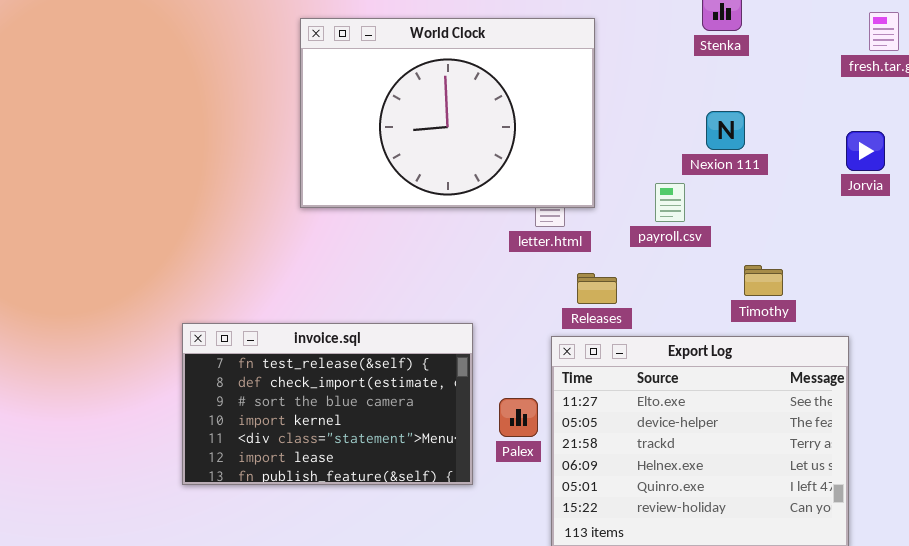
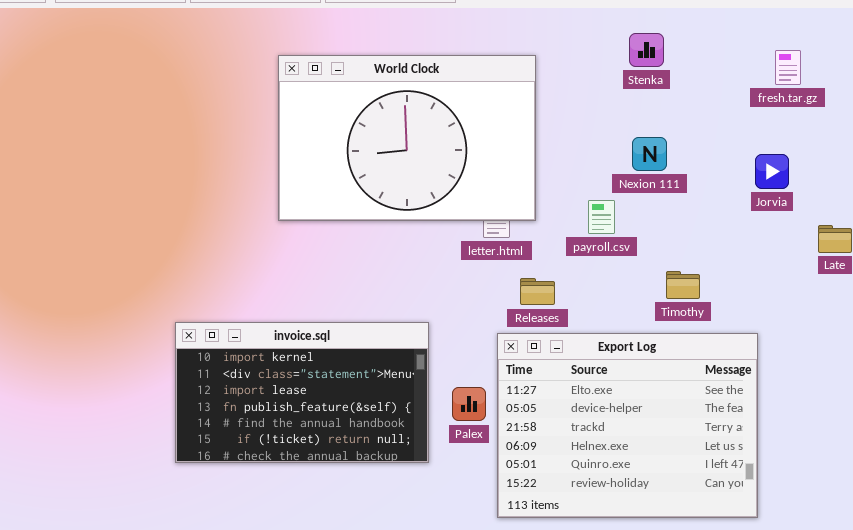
invoice.sql: [182,323,473,485] -> [175,322,429,463], scrolled down 3 rows

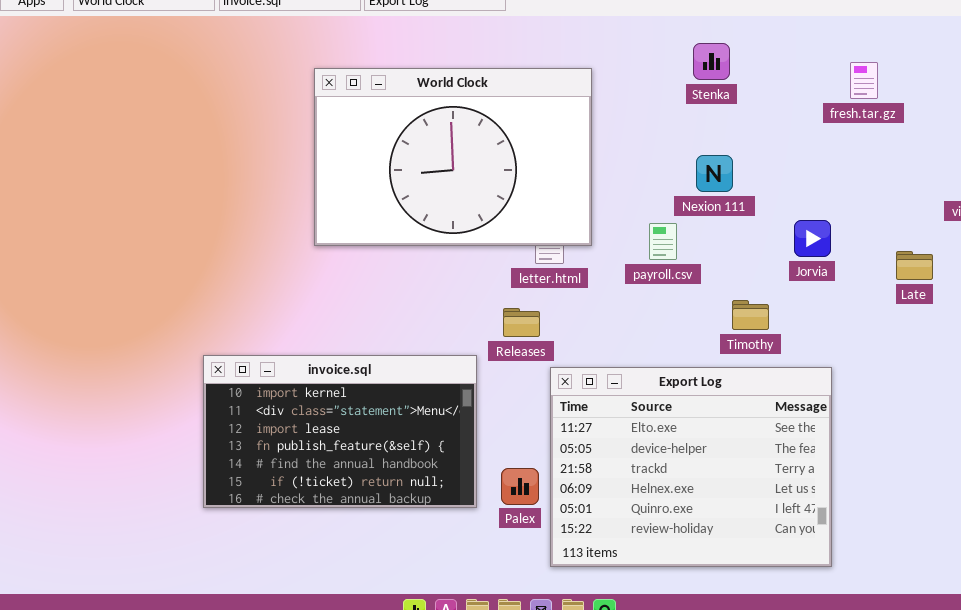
Jorvia: [755,154,789,189] -> [794,220,831,257], moved
Releases: [520,278,555,305] -> [503,308,540,337], moved
Palex: [452,387,486,421] -> [501,468,539,505], moved

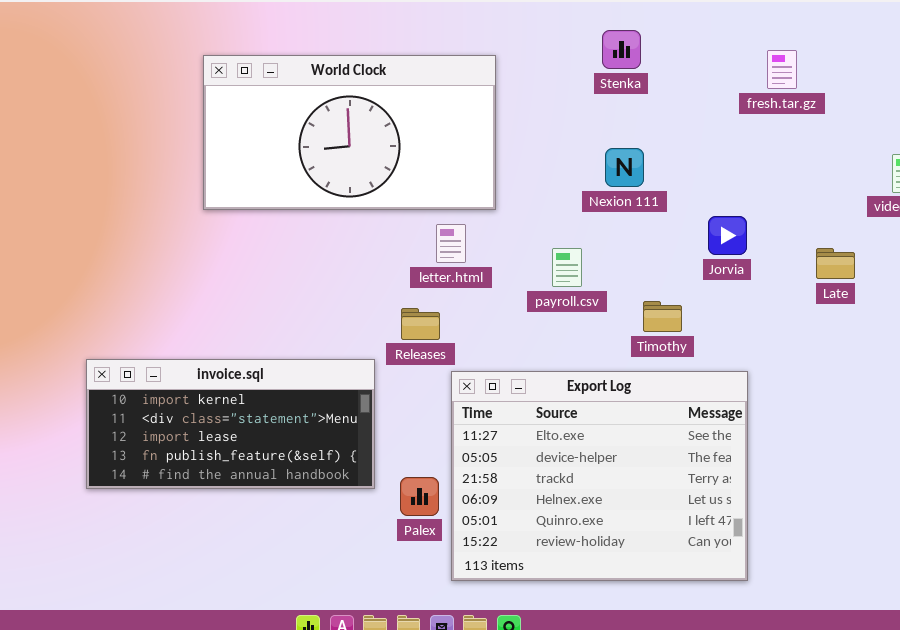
World Clock: [314,68,592,246] -> [203,55,496,210], resized
payroll.csv: [649,223,677,260] -> [552,248,582,287], moved
invoice.sql: [203,355,477,508] -> [86,359,375,489], resized

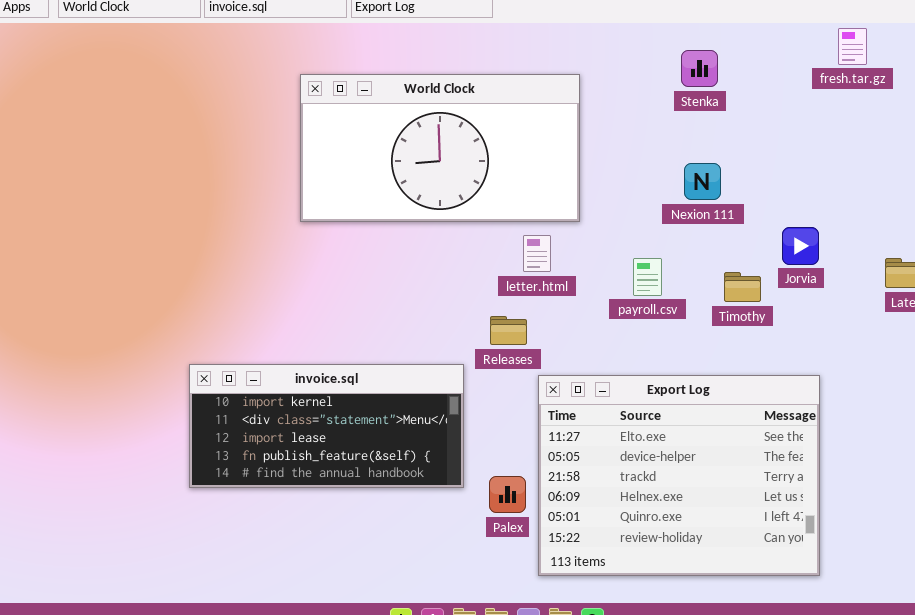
fresh.tar.gz: [767,50,797,89] -> [838,28,867,65], moved
Timothy: [643,301,682,332] -> [724,272,761,302], moved

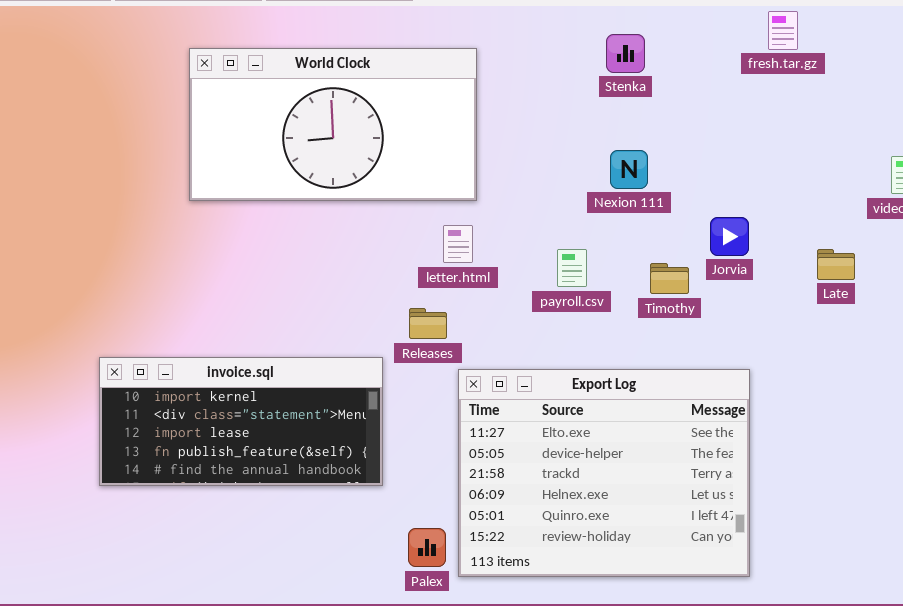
World Clock: [300,74,580,222] -> [189,48,477,201], moved
Palex: [489,476,526,513] -> [408,528,446,567], moved

